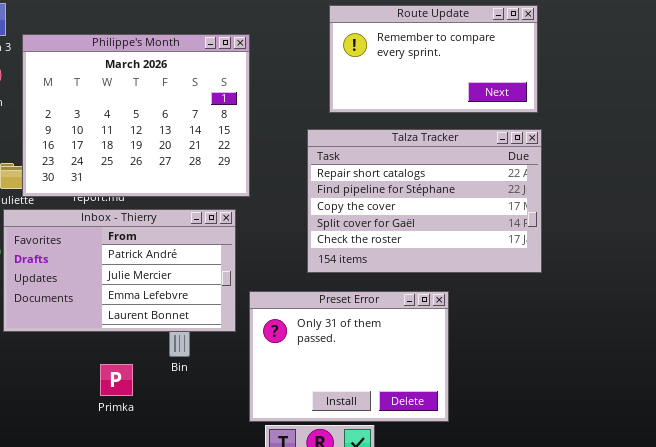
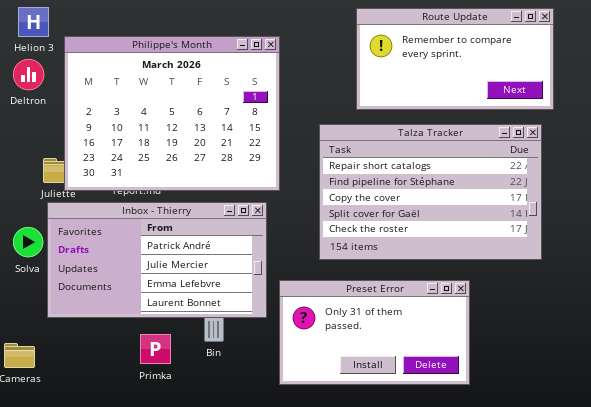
Talza Tracker: [307,129,542,273] -> [319,124,542,260], moved
Preset Error: [249,291,449,422] -> [279,280,470,385], resized
Primka: [100,364,133,396] -> [140,334,171,364], moved

